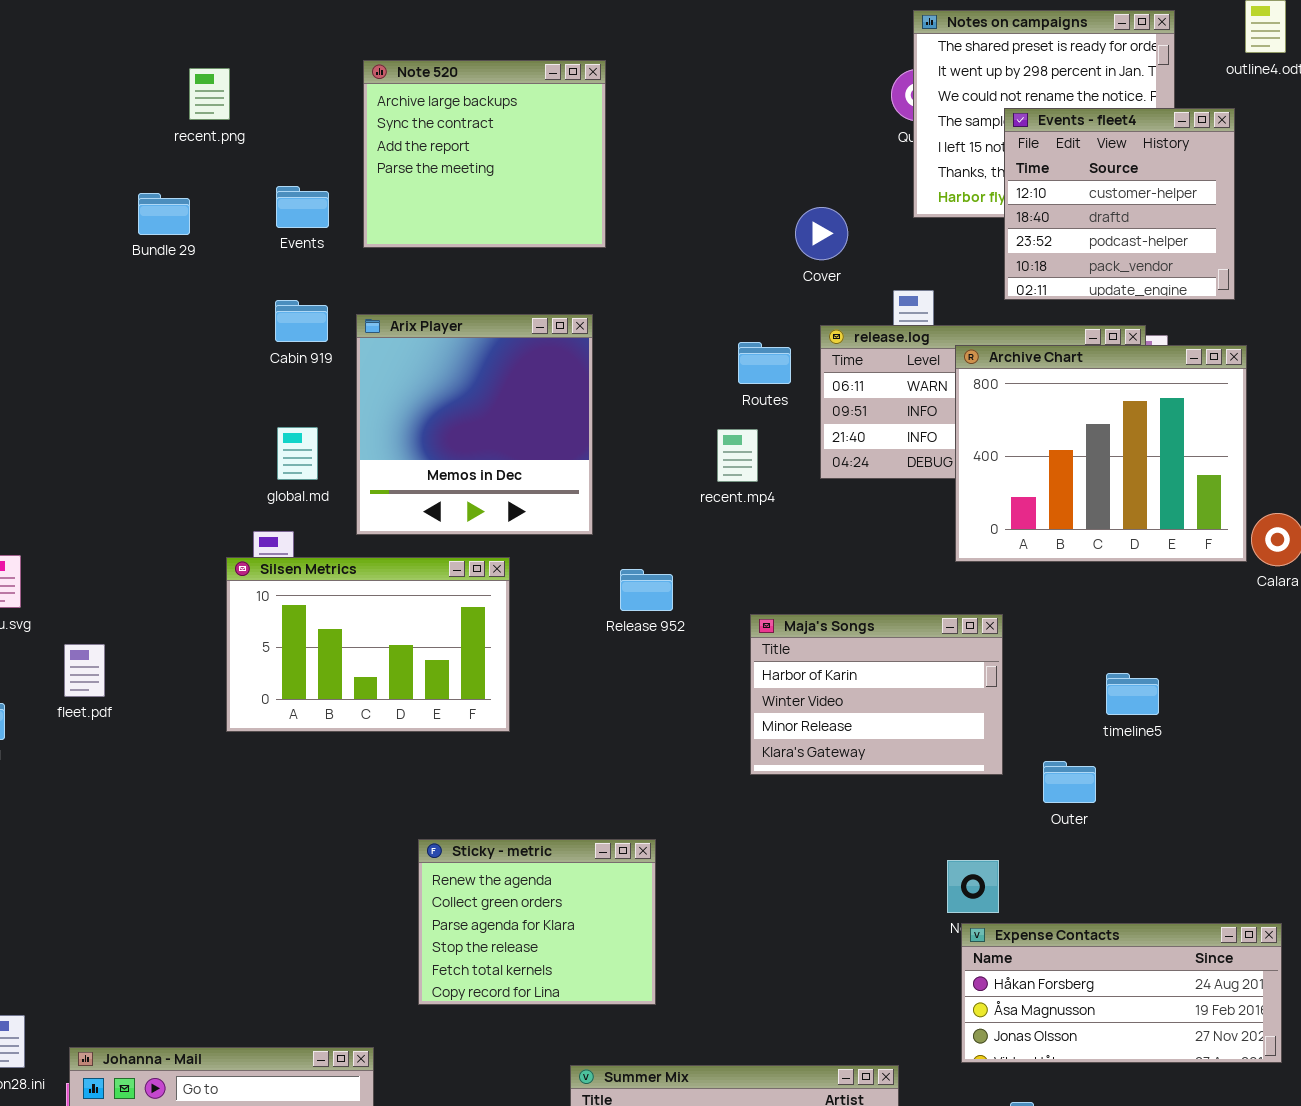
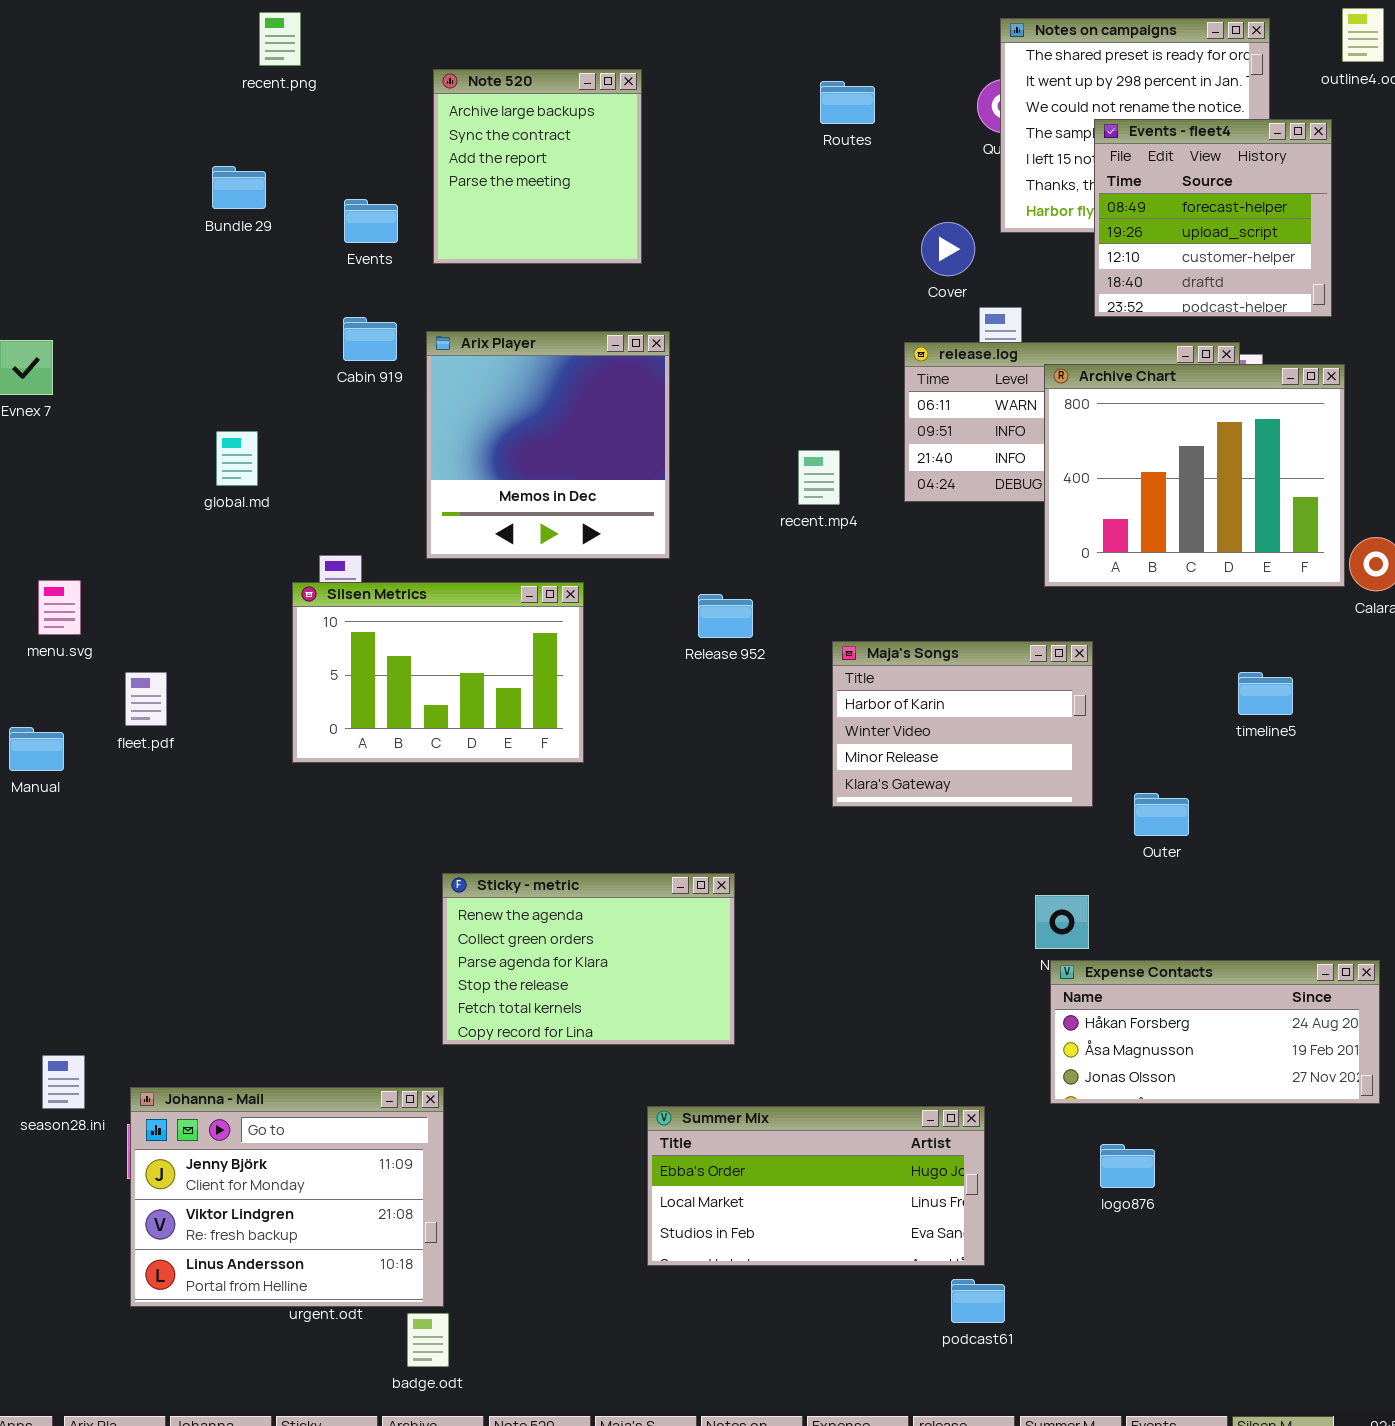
Note 520: [363,60,606,248] -> [433,69,642,264], resized
recent.png: [189,68,230,120] -> [259,12,301,66], moved
Events - fleet4: [1004,108,1235,300] -> [1094,119,1332,317], scrolled up 2 rows
Bundle 29: [138,193,190,235] -> [212,166,266,209], moved
Cover: [795,207,848,260] -> [921,222,975,276], moved
Routes: [738,342,791,384] -> [820,81,875,124], moved
global.md: [277,427,318,480] -> [216,431,258,486], moved
timeline5: [1106,673,1159,715] -> [1238,672,1293,715], moved
Sticky - metric: [418,839,656,1005] -> [442,873,735,1045], resized

